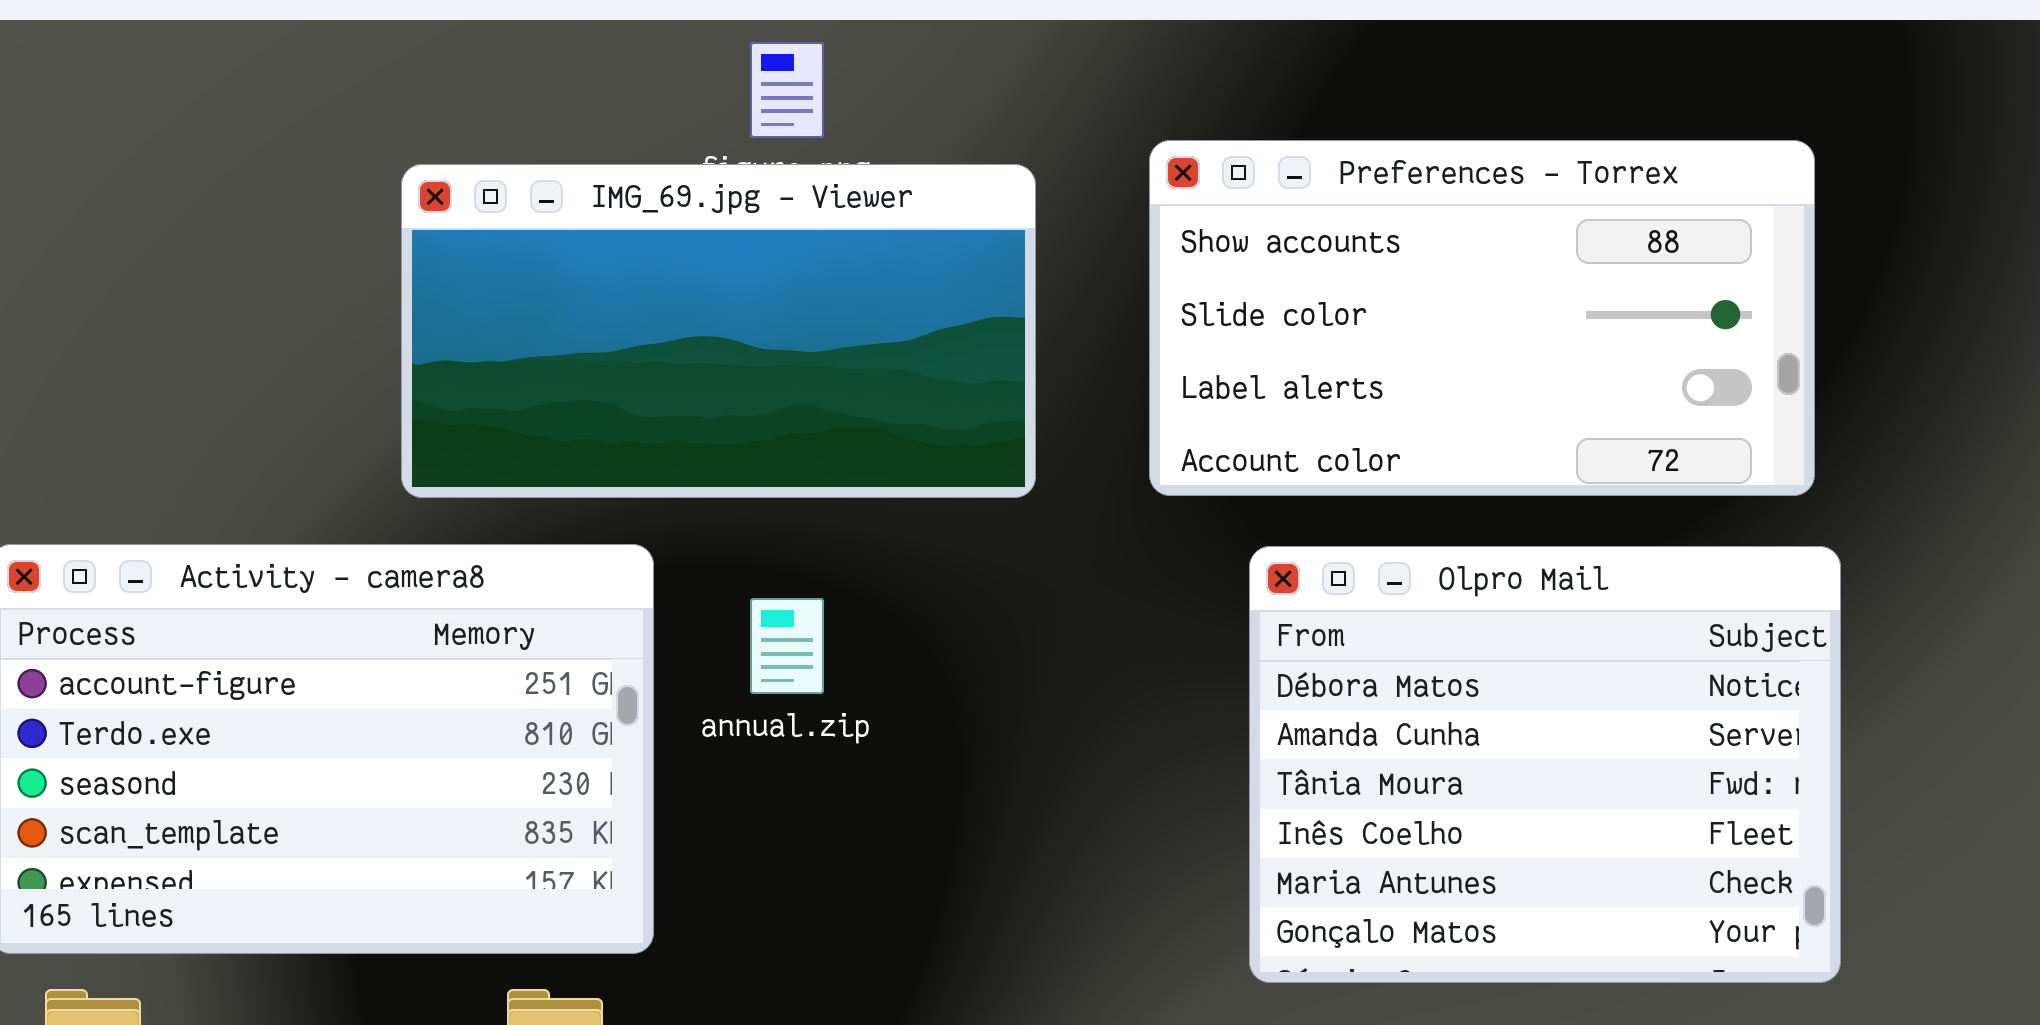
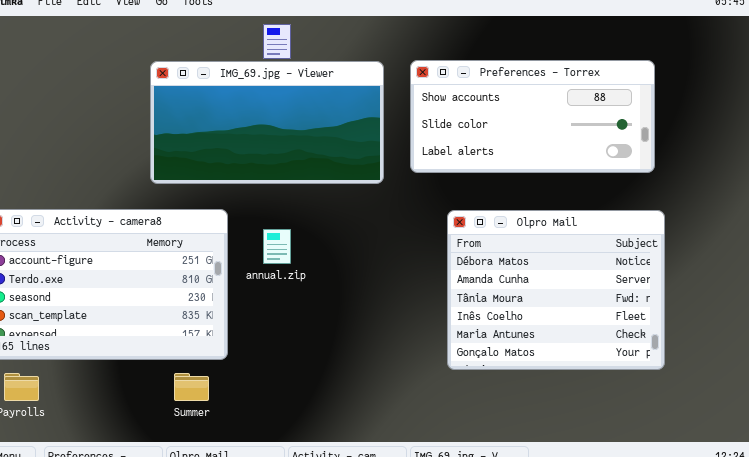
Preferences - Torrex: [1149,140,1815,496] -> [410,60,655,173], resized
IMG_69.jpg - Viewer: [401,164,1036,498] -> [150,61,384,184], moved

